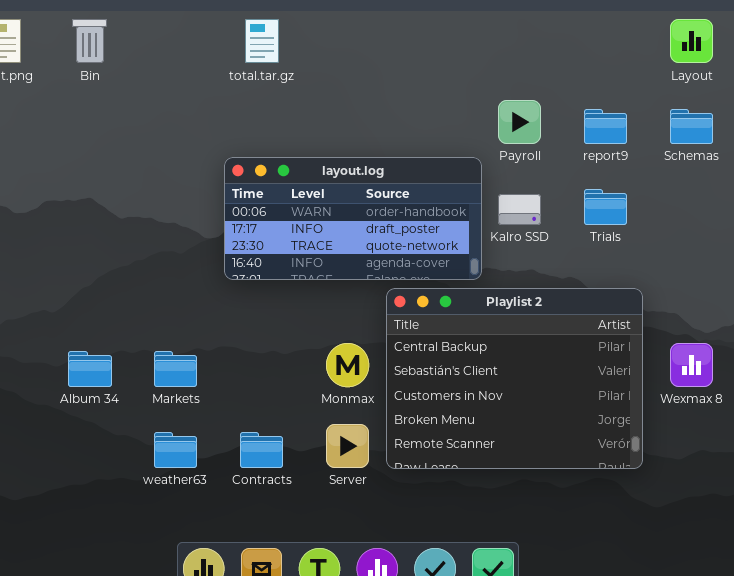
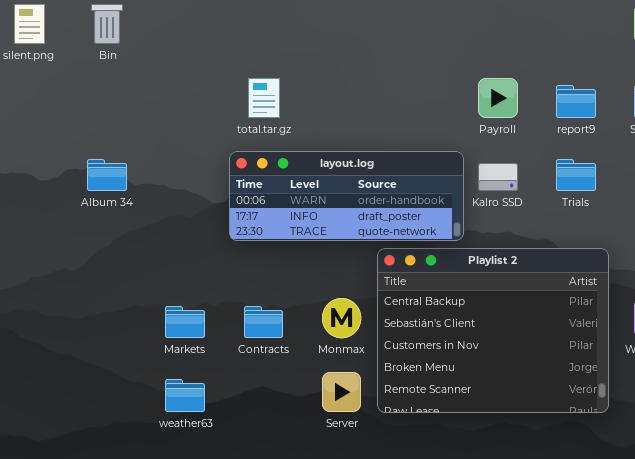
total.tar.gz: [245,19,279,63] -> [248,78,280,118], moved
layout.log: [224,157,482,280] -> [229,151,464,241], resized
Album 34: [68,351,112,387] -> [87,159,127,191], moved
Contracts: [240,432,283,468] -> [244,306,283,338], moved

